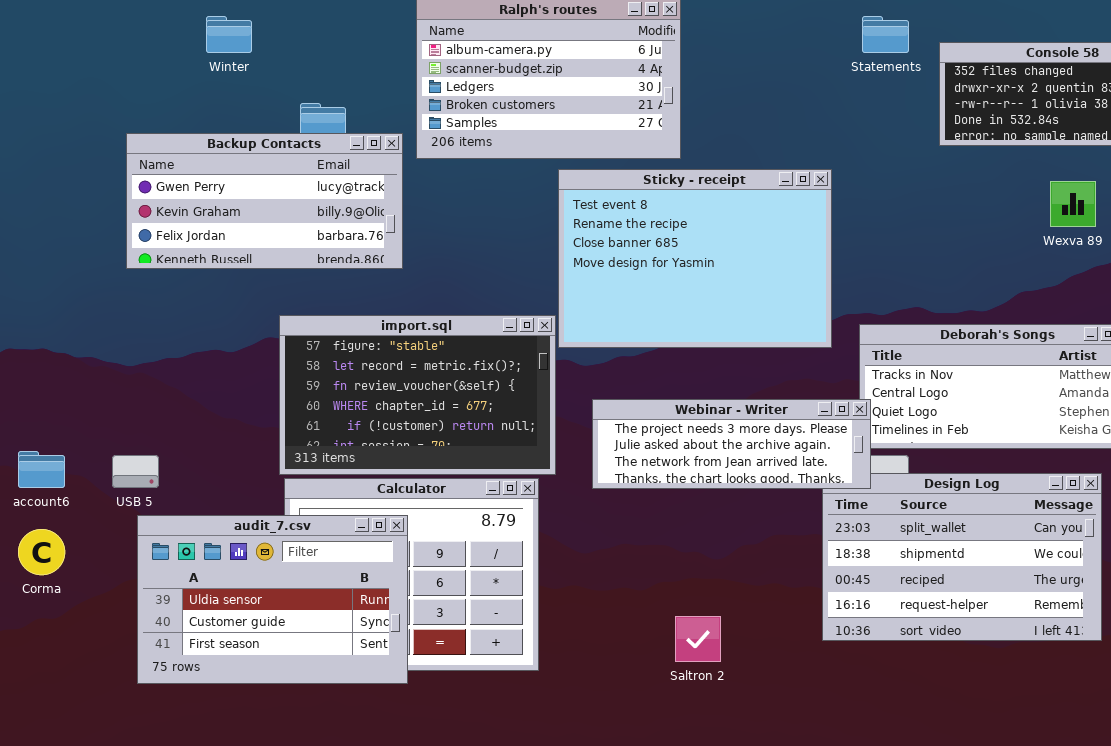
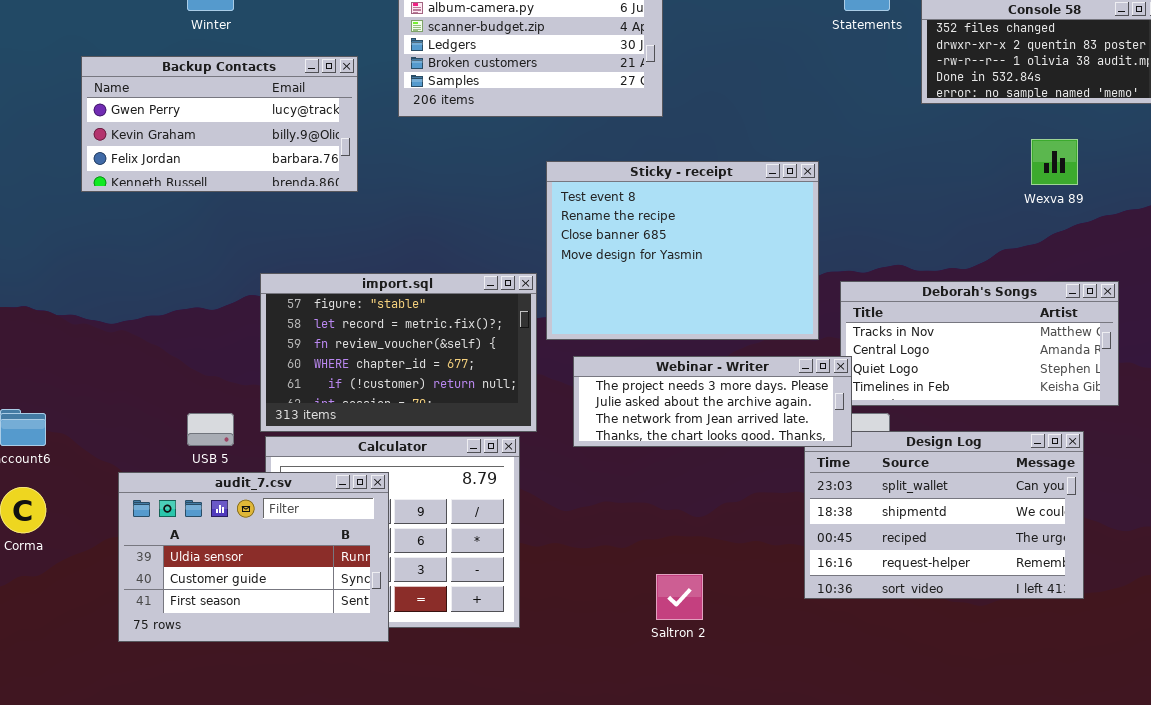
Backup Contacts: [126,133,403,269] -> [81,56,358,192], moved
Sticky - receipt: [558,169,832,348] -> [546,161,819,340], moved
USB 5: [112,455,159,488] -> [187,413,234,446], moved

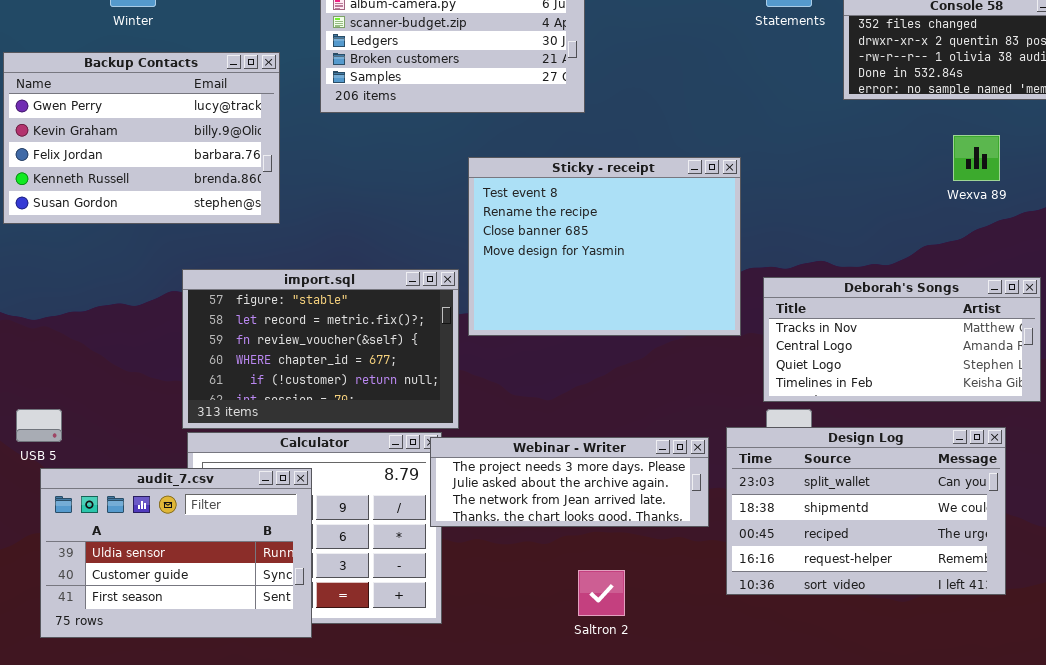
Backup Contacts: [81,56,358,192] -> [3,52,280,224], resized
Webinar - Writer: [573,356,852,447] -> [430,437,709,527], moved
USB 5: [187,413,234,446] -> [16,409,62,442], moved

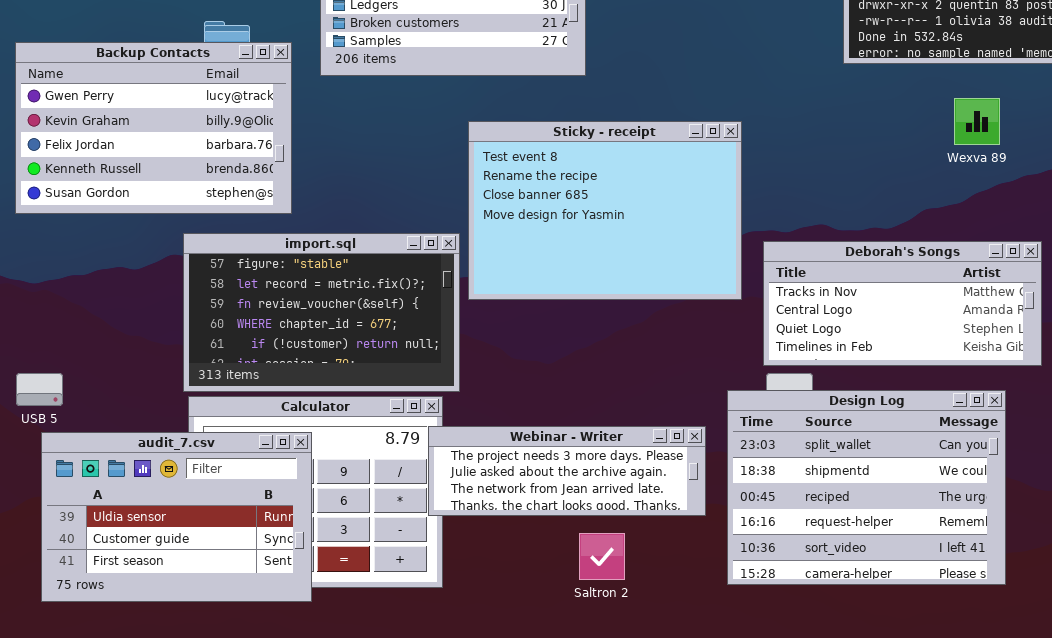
Backup Contacts: [3,52,280,224] -> [15,42,292,214], moved
Design Log: [726,427,1006,595] -> [727,390,1006,585], resized
Webinar - Writer: [430,437,709,527] -> [428,426,706,516], moved

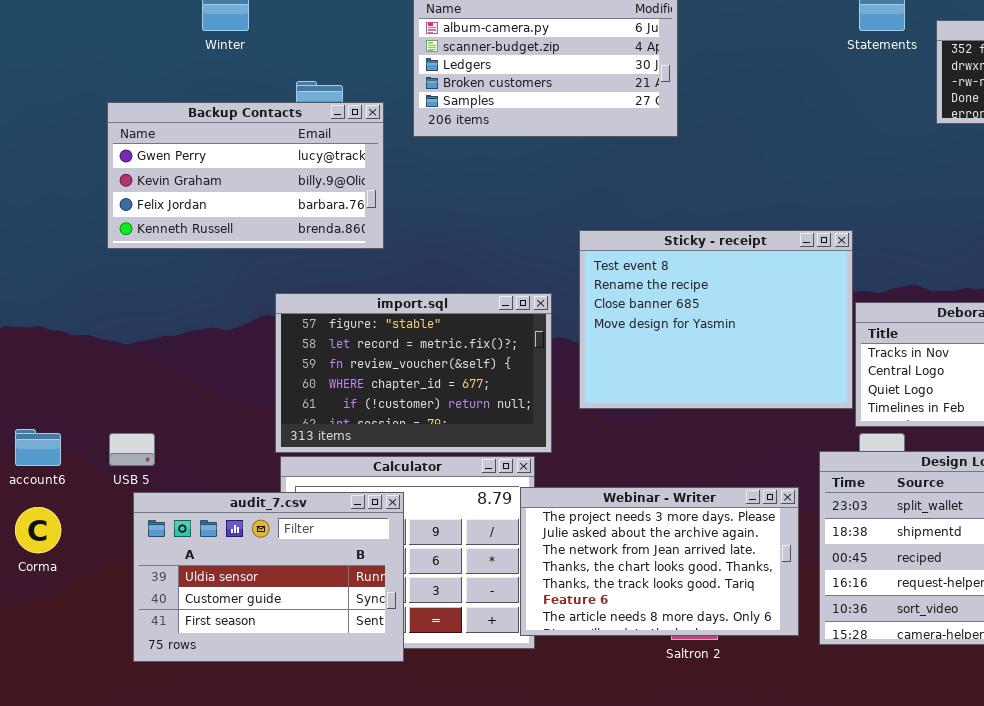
Backup Contacts: [15,42,292,214] -> [107,102,384,249], resized
Sticky - receipt: [468,121,742,300] -> [579,230,853,409], moved
Webinar - Writer: [428,426,706,516] -> [520,487,799,636], resized

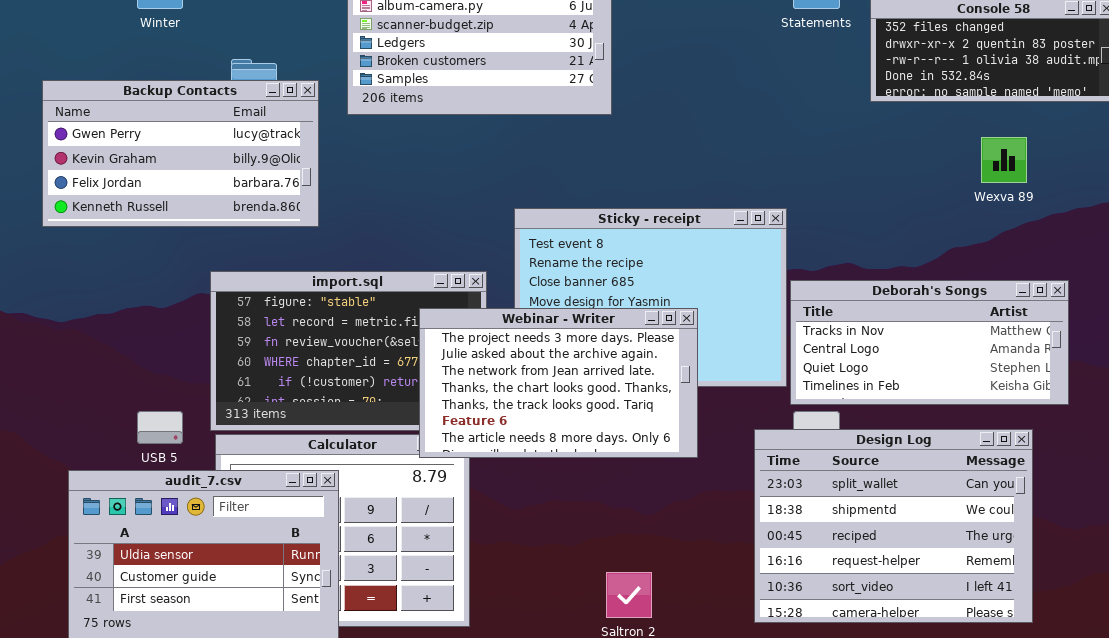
USB 5: [109,433,155,466] -> [137,411,183,444], moved
Webinar - Writer: [520,487,799,636] -> [419,308,698,458], moved

